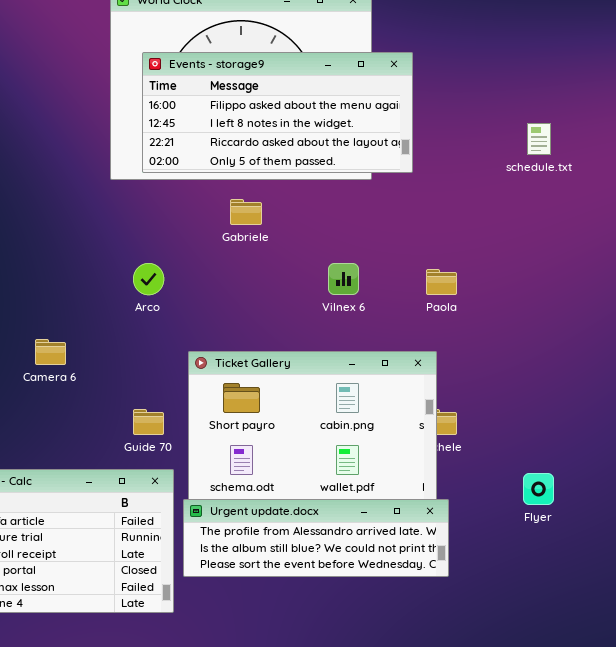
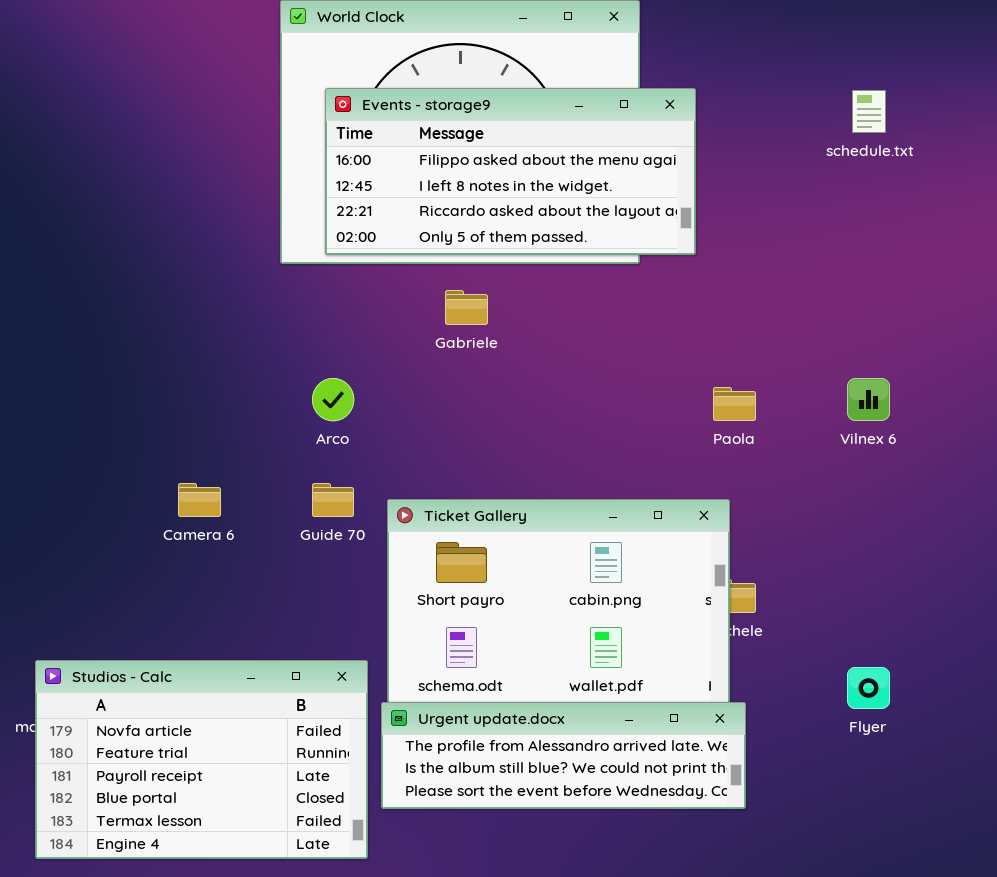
schedule.txt: [527,123,551,155] -> [852,90,886,133], moved
Vilnex 6: [328,263,359,295] -> [847,378,890,421], moved
Guide 70: [133,409,164,435] -> [312,483,354,517], moved

